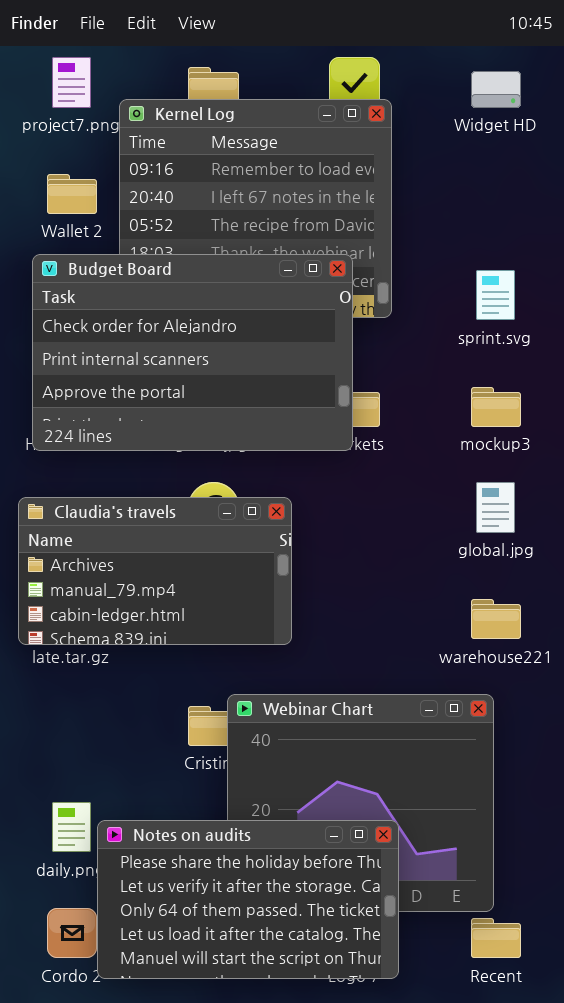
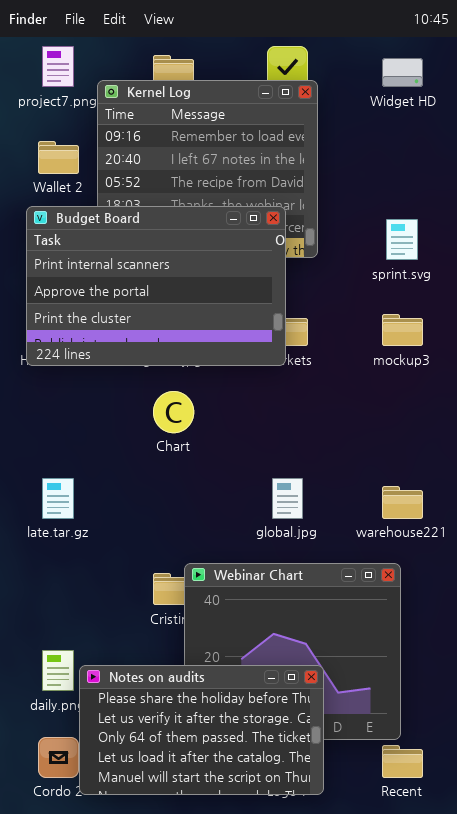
Budget Board: [32,254,353,451] -> [26,206,286,366], scrolled down 1 row
global.jpg: [476,482,515,533] -> [272,478,303,519], moved
Claudia's travels: [18,497,292,645] -> none, closed

